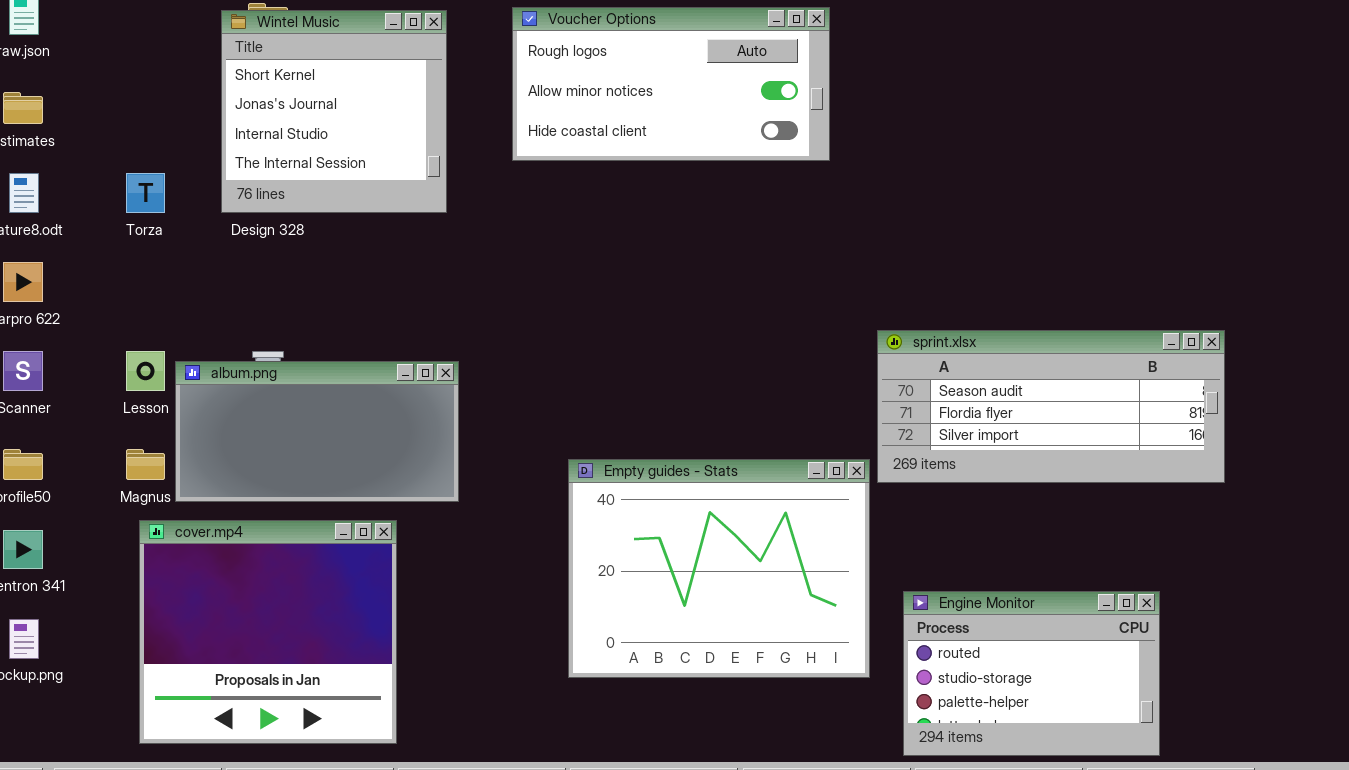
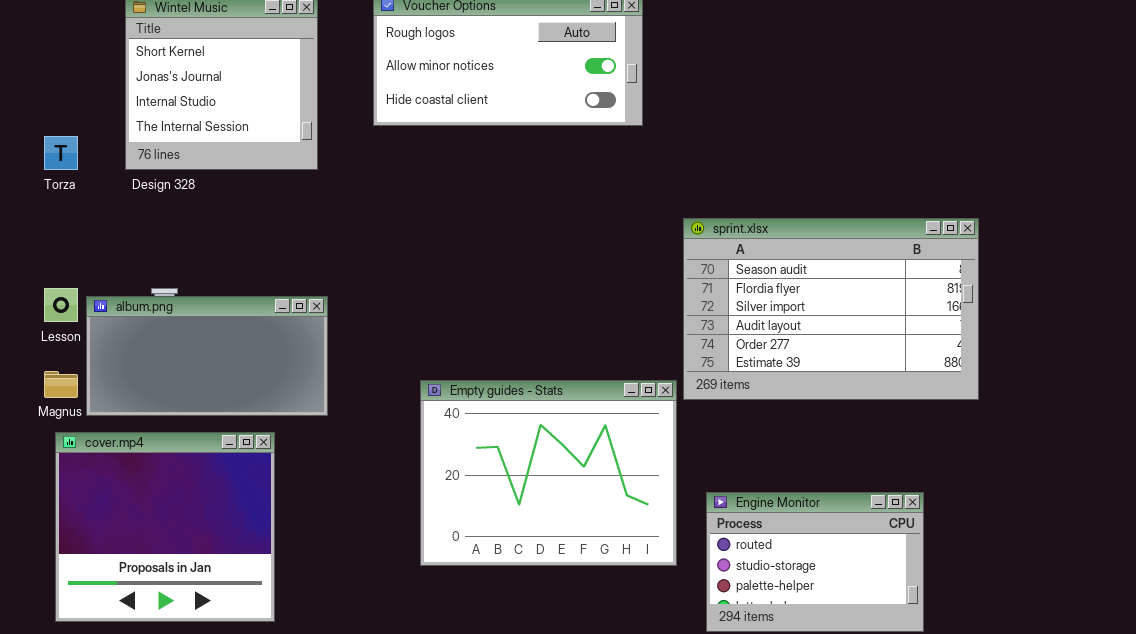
sprint.xlsx: [877,330,1225,483] -> [683,218,979,400], resized

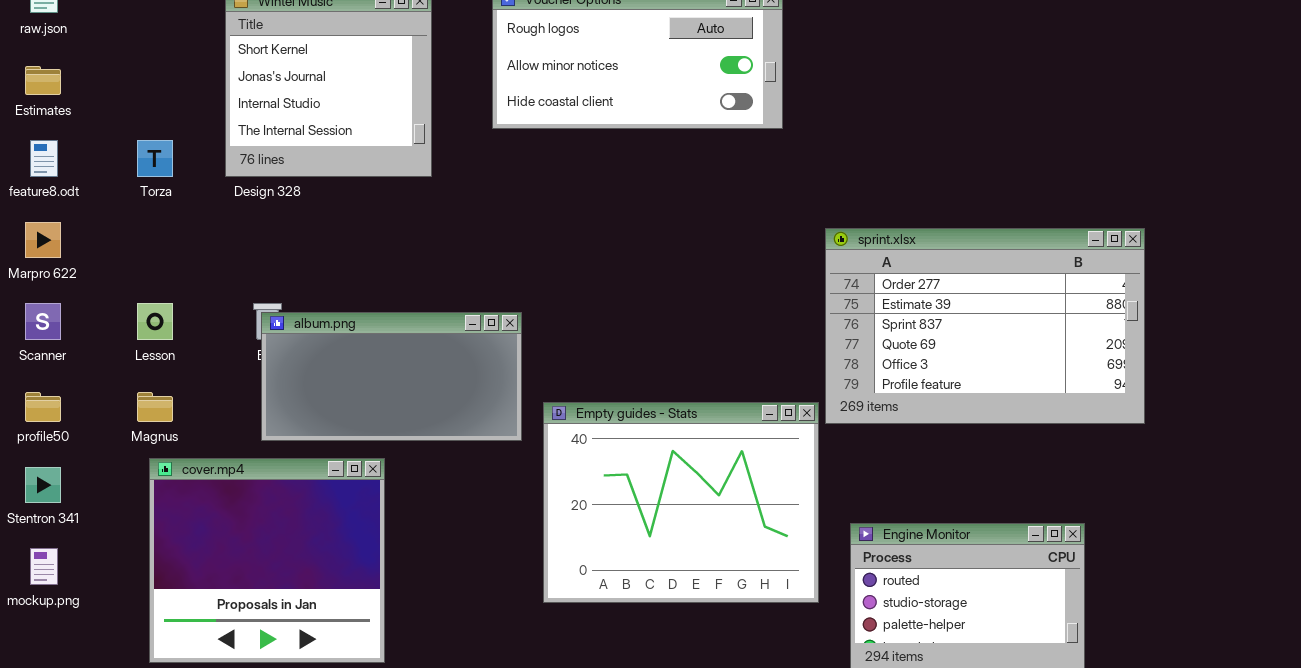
sprint.xlsx: [683,218,979,400] -> [825,228,1145,424], scrolled down 4 rows
album.png: [86,296,328,416] -> [261,312,522,441], moved

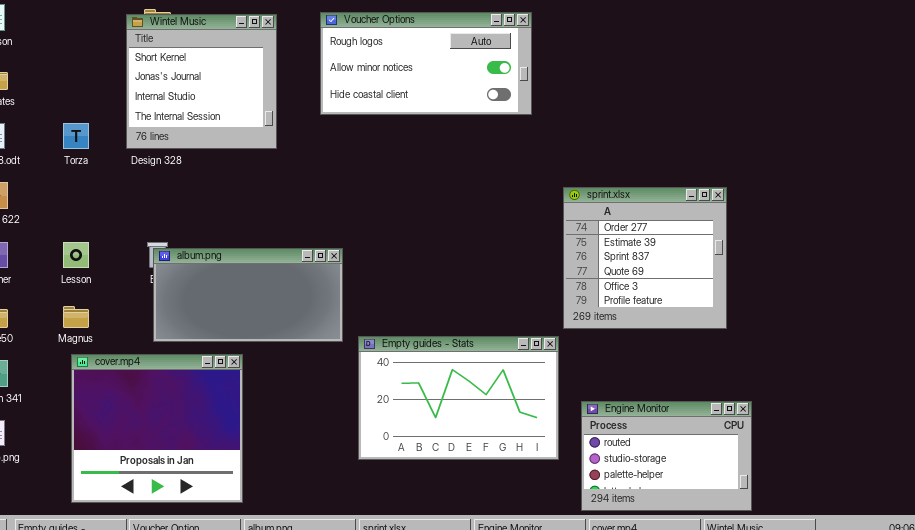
sprint.xlsx: [825,228,1145,424] -> [563,187,727,329], resized
Empty guides - Stats: [543,402,819,603] -> [358,336,559,460], resized

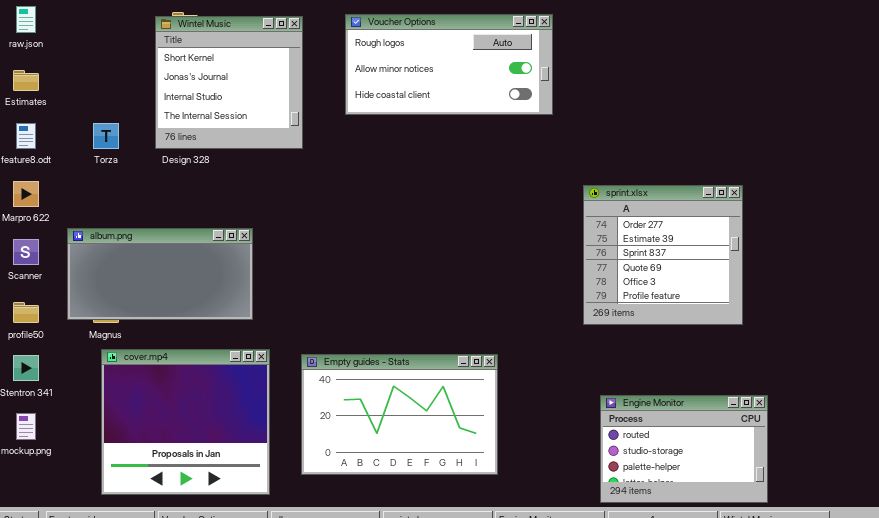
album.png: [153,248,343,342] -> [67,228,253,320], moved
Empty guides - Stats: [358,336,559,460] -> [301,354,498,475], moved

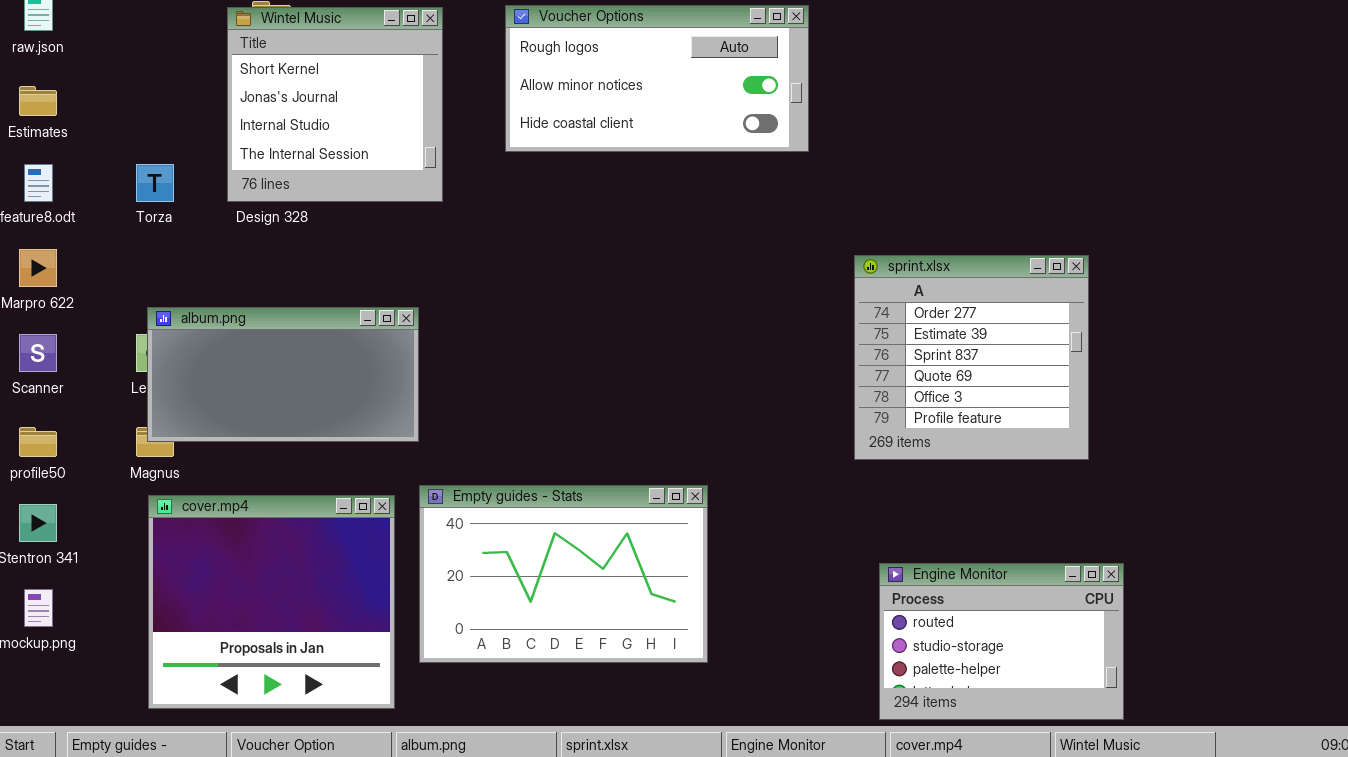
album.png: [67,228,253,320] -> [147,307,419,442], moved
Empty guides - Stats: [301,354,498,475] -> [419,485,708,663], moved

